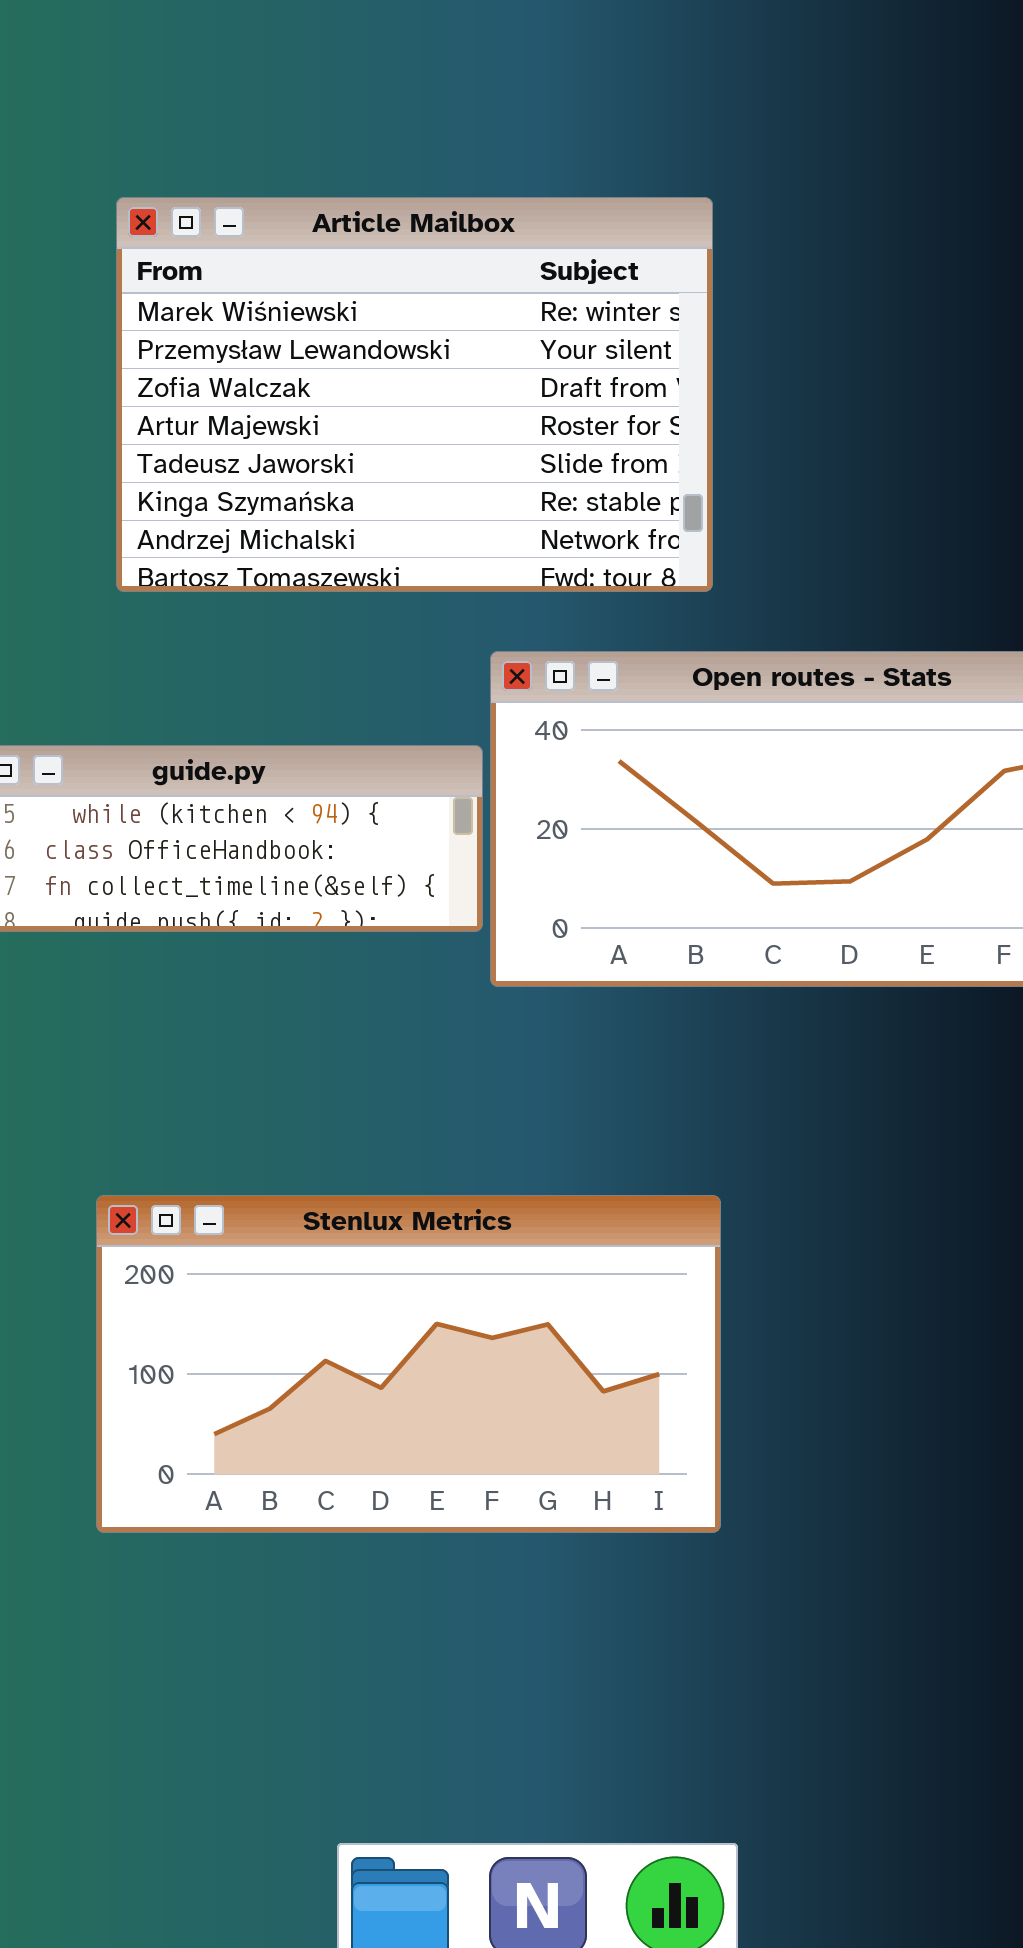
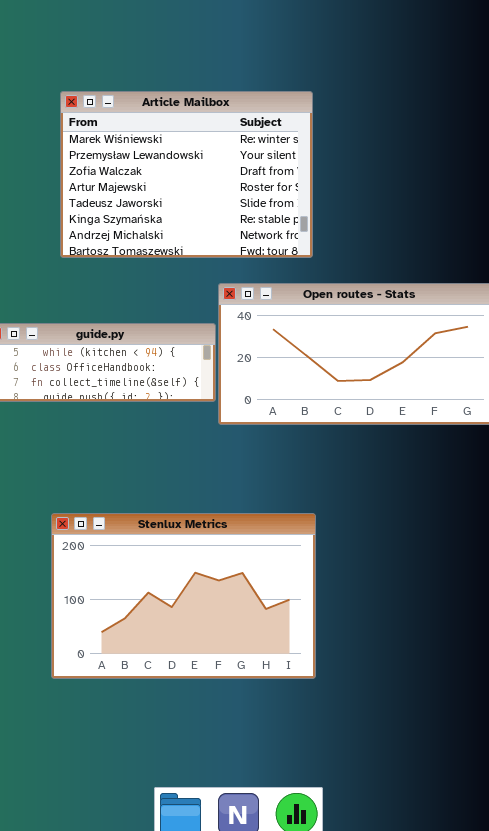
Stenlux Metrics: [96,1195,721,1533] -> [51,513,316,679], resized

